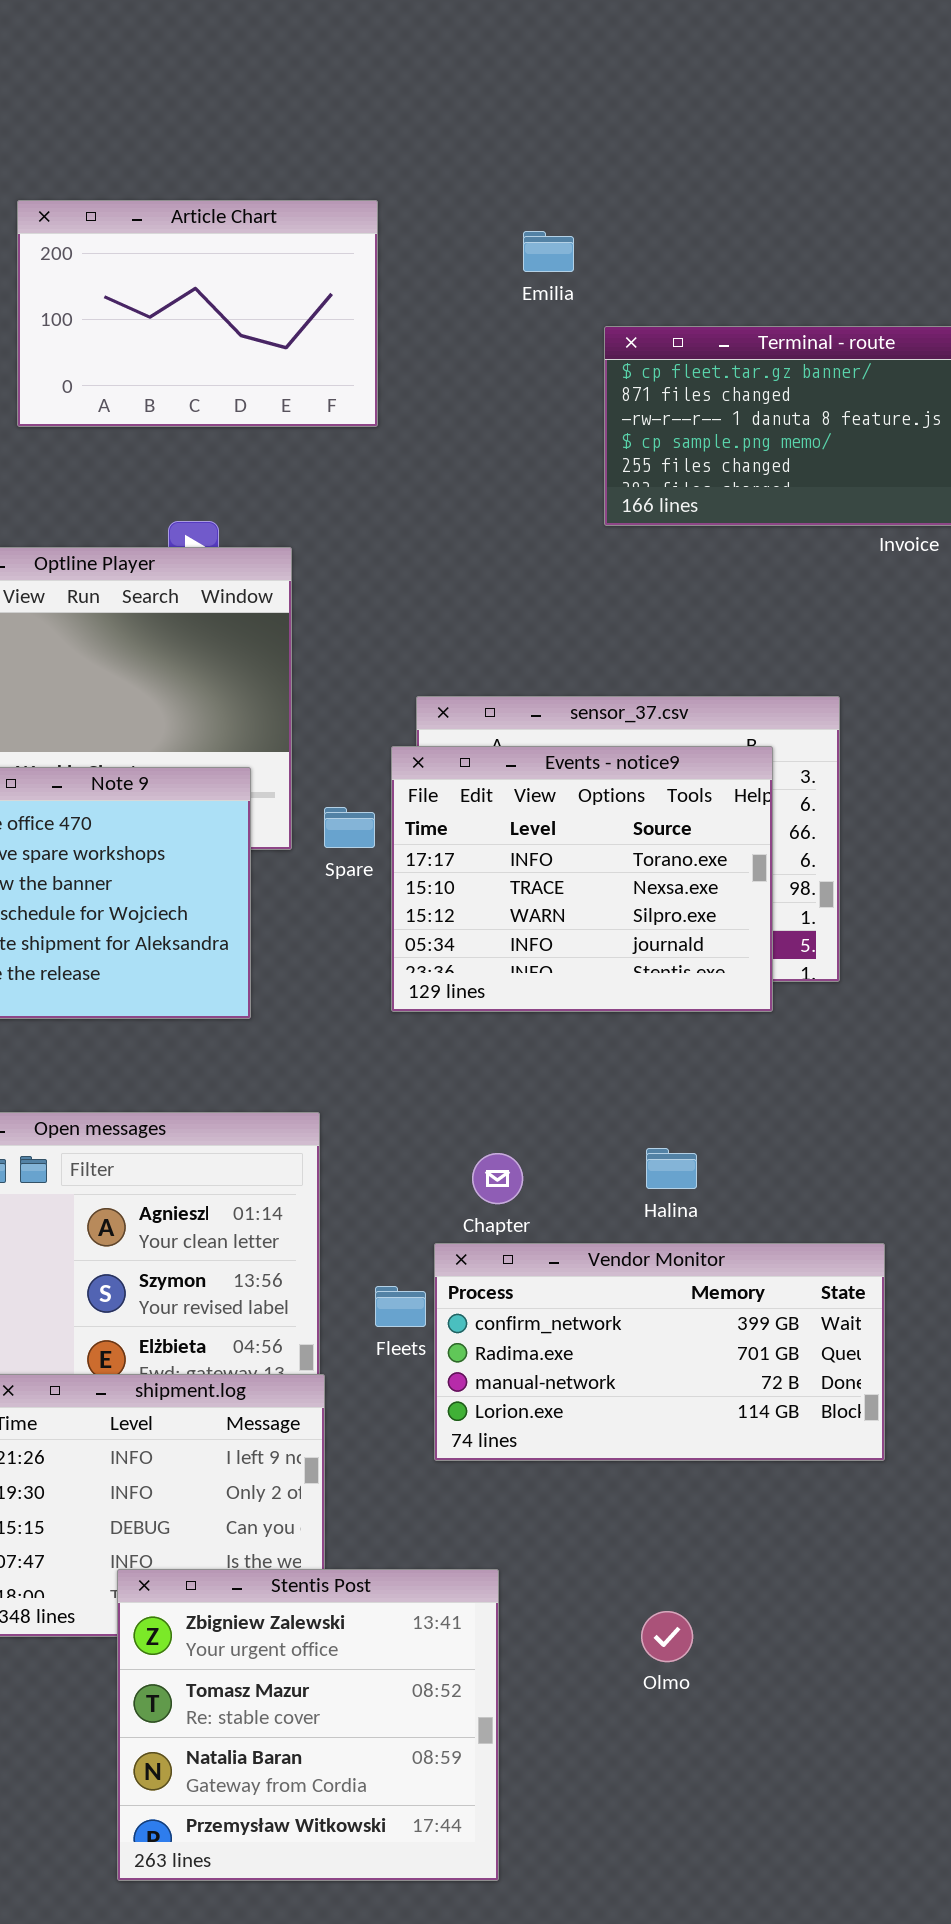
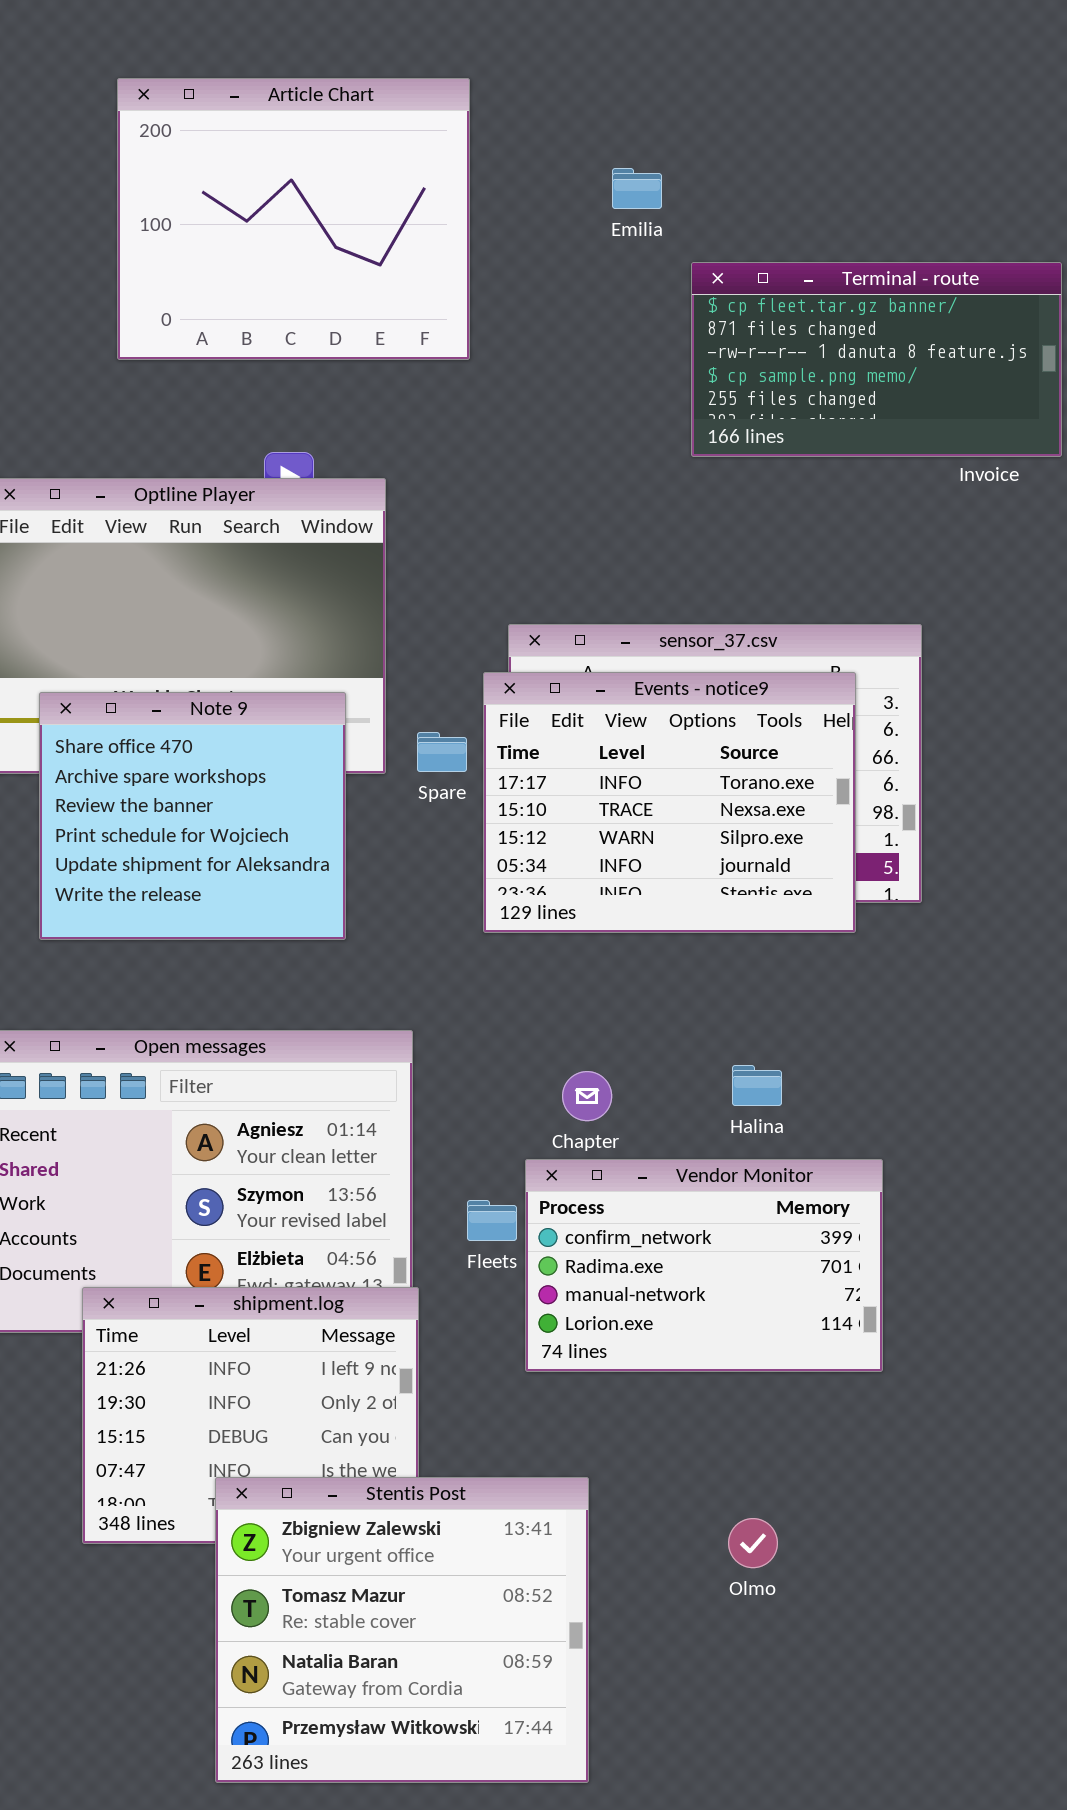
Article Chart: [17,200,378,427] -> [117,78,470,360], resized
Vendor Monitor: [434,1243,885,1461] -> [525,1159,883,1372], resized

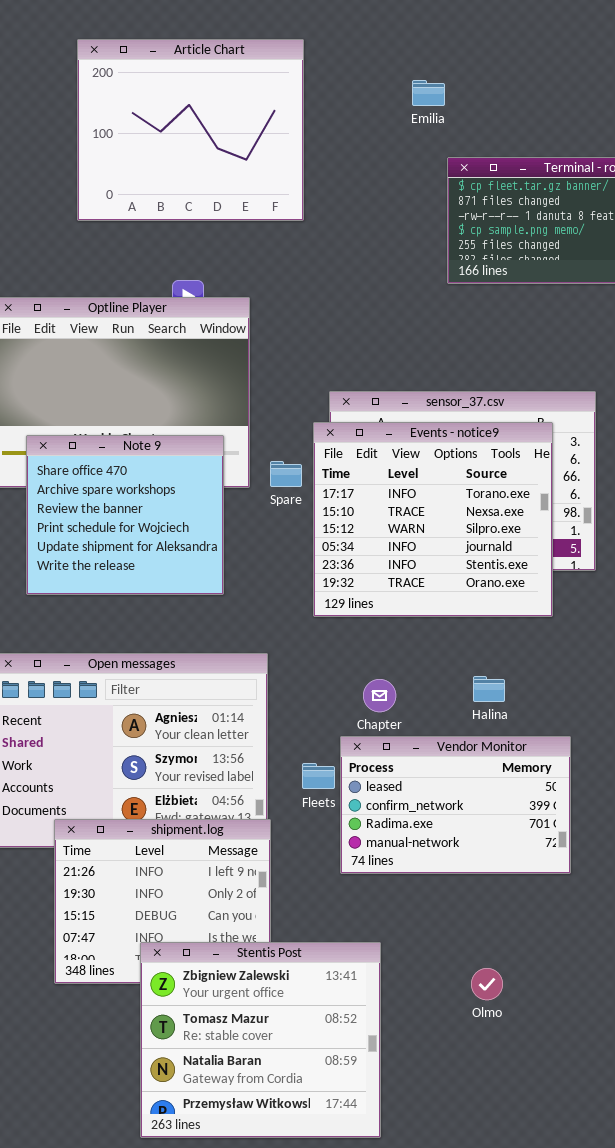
Emilia: [612,168,662,209] -> [412,80,445,106], moved
Events - notice9: [483,672,856,933] -> [313,422,553,617], resized
Vendor Monitor: [525,1159,883,1372] -> [340,736,571,874], scrolled up 1 row

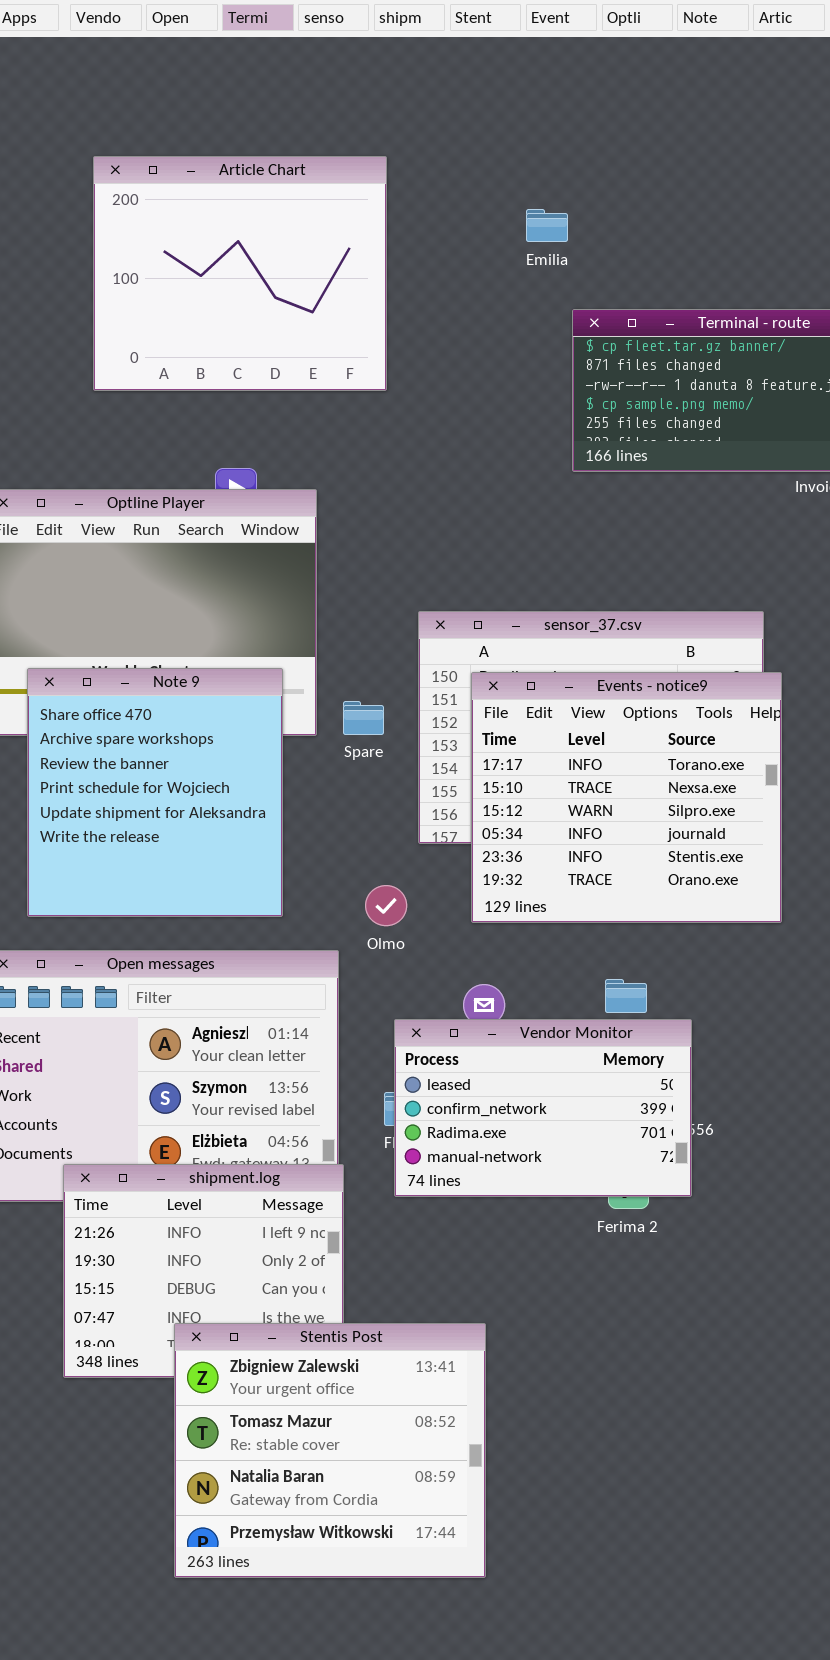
Events - notice9: [313,422,553,617] -> [471,672,782,923], moved
Note 9: [26,435,224,595] -> [27,668,283,917], resized
Vendor Monitor: [340,736,571,874] -> [394,1019,692,1197], moved
Olmo: [471,968,503,1000] -> [365,885,407,926], moved

